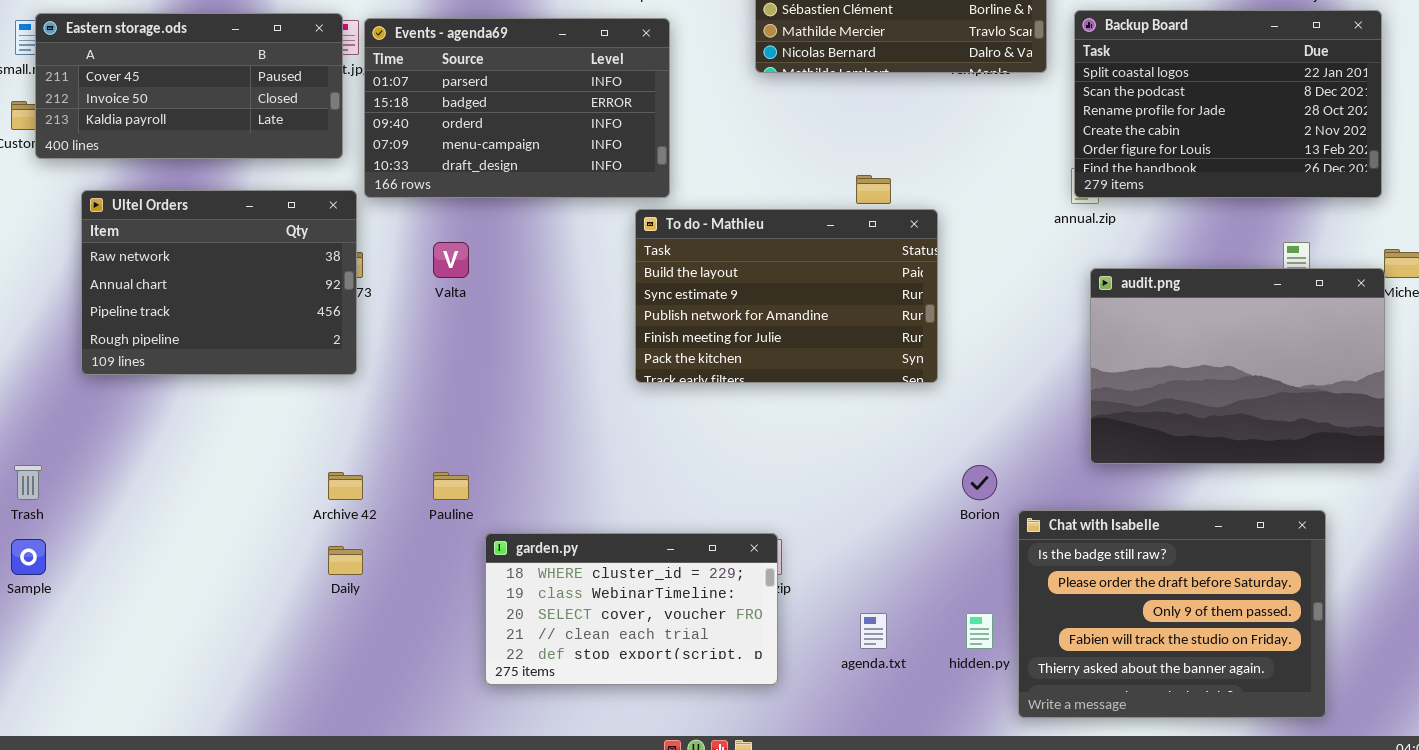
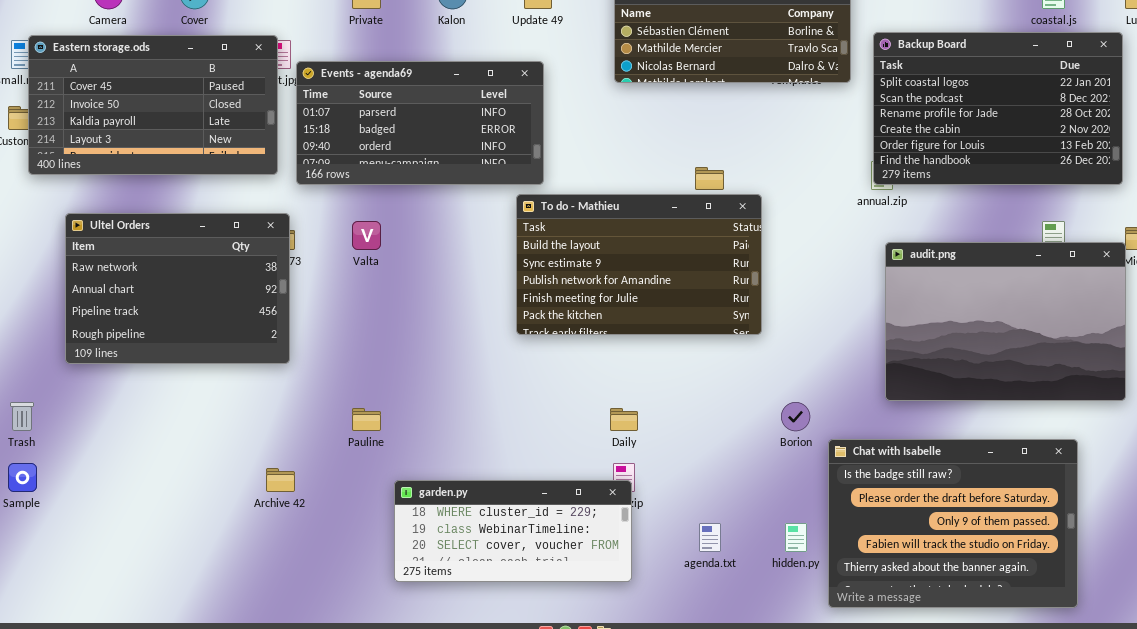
Eastern storage.ods: [35,13,343,159] -> [28,35,278,175], resized
Events - agenda69: [364,18,670,198] -> [296,61,544,185], resized
Ultel Orders: [81,190,357,375] -> [65,213,290,364], moved
Archive 42: [328,472,363,500] -> [266,468,295,492], moved
garden.py: [485,533,778,685] -> [394,480,632,582], resized
Daily: [328,546,363,575] -> [610,408,638,431], moved

